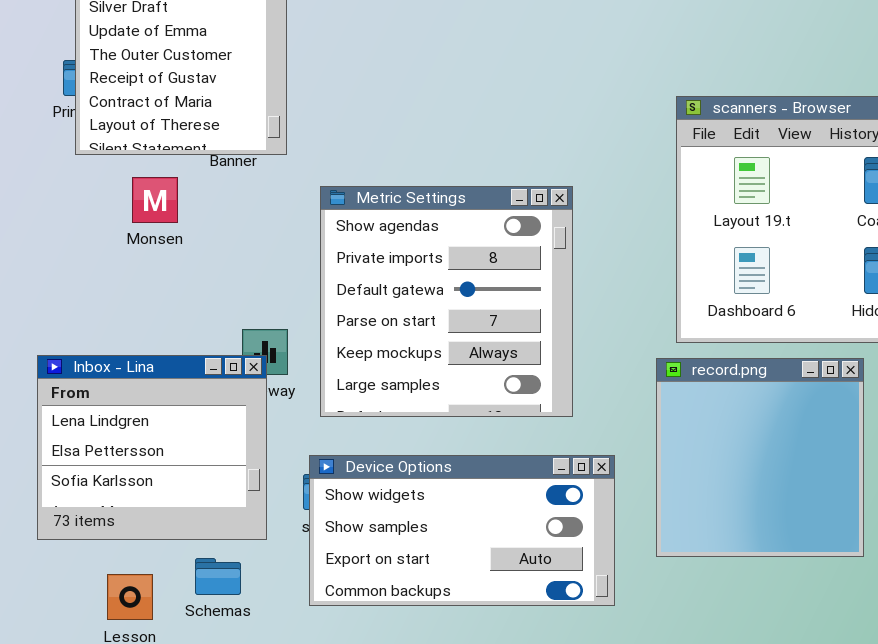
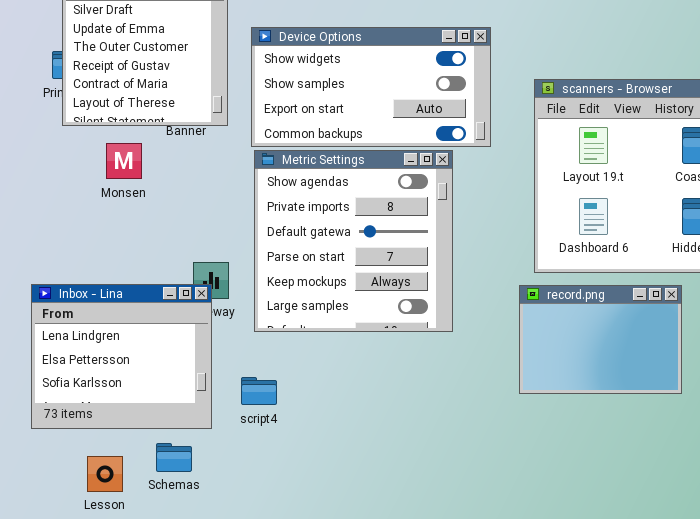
record.png: [656,358,864,557] -> [519,285,682,394], resized
Device Options: [309,455,615,606] -> [251,27,491,147], moved

